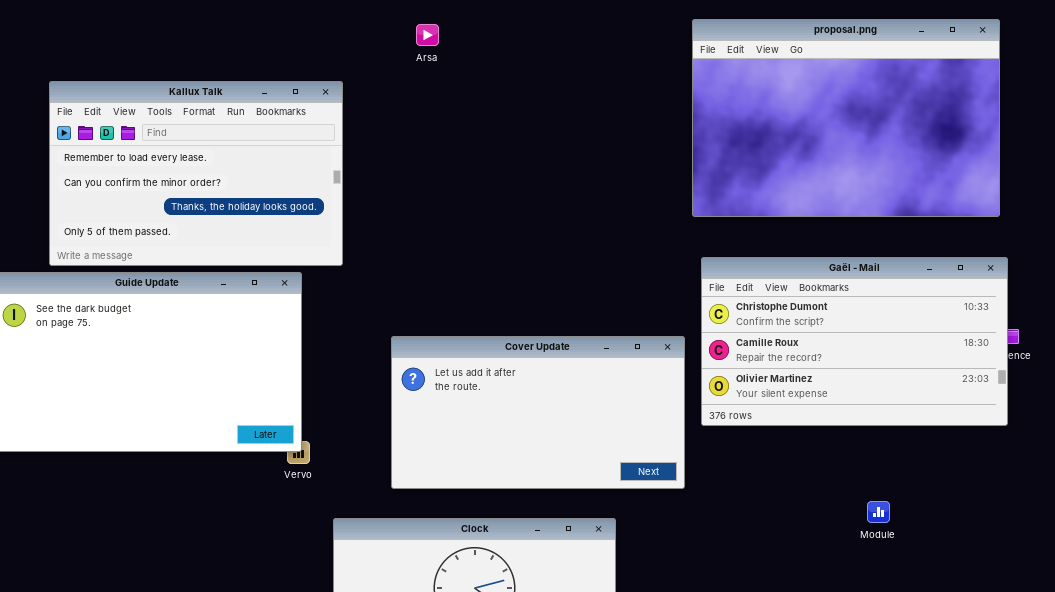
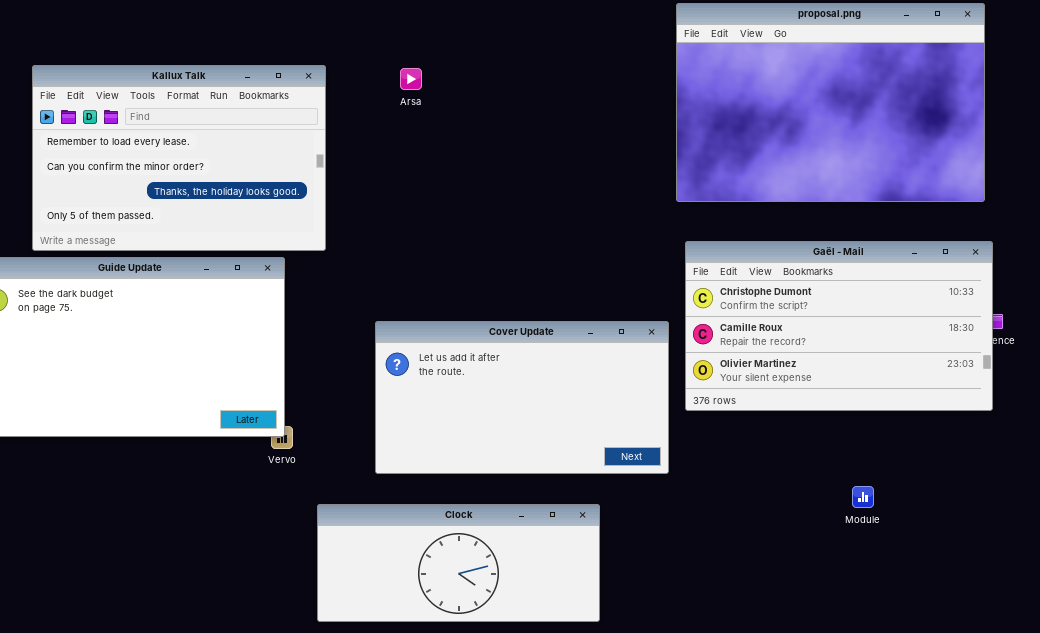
Arsa: [416,24,439,46] -> [400,68,422,90], moved

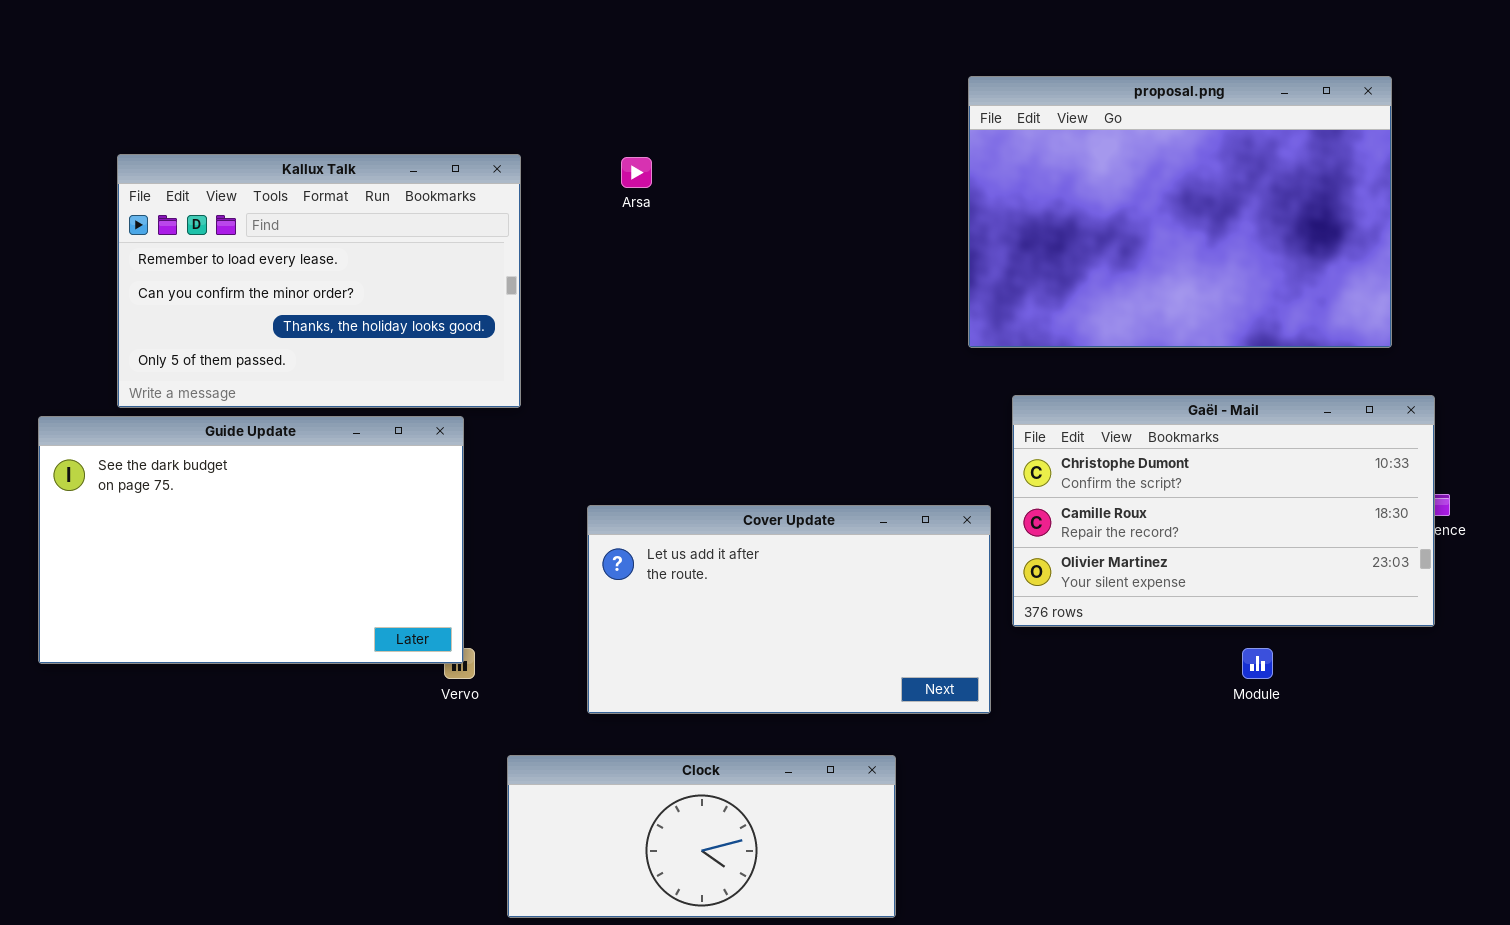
proposal.png: [676,3,985,202] -> [968,76,1392,348], moved
Module: [852,486,874,508] -> [1242,648,1273,679], moved

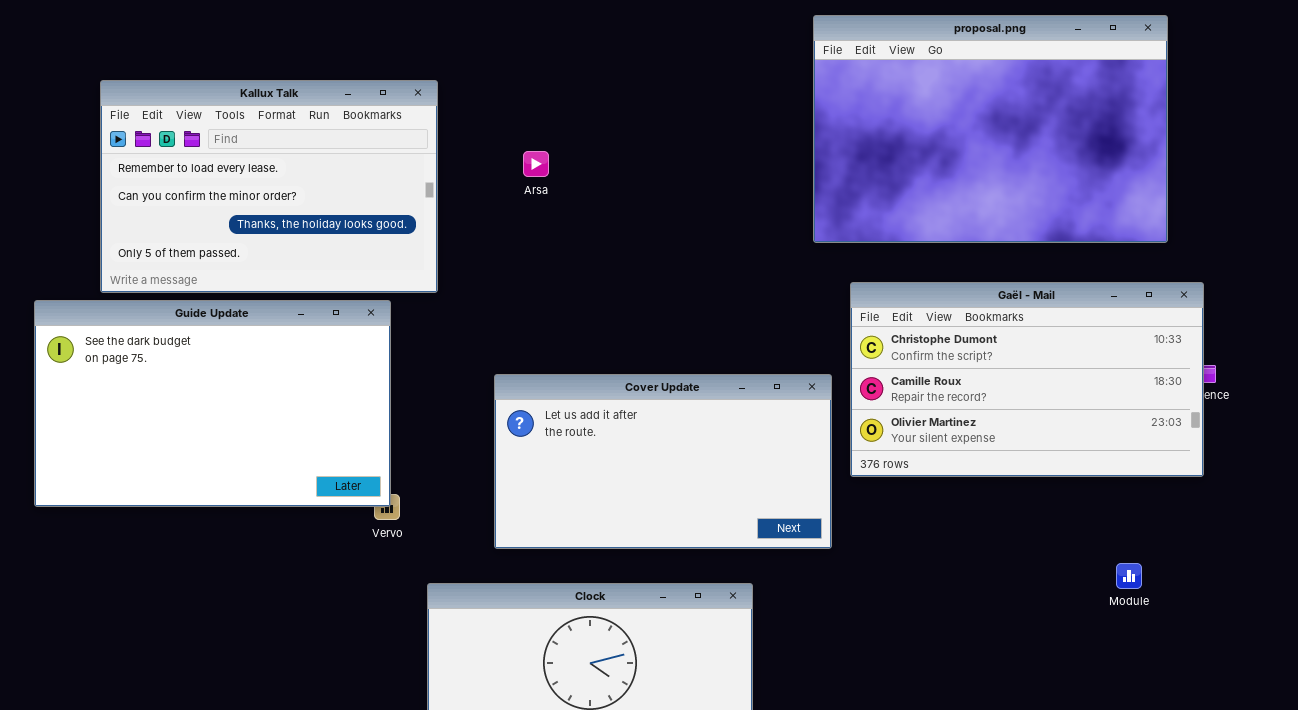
Arsa: [621,157,652,188] -> [523,151,549,177], moved
Module: [1242,648,1273,679] -> [1116,563,1142,589], moved

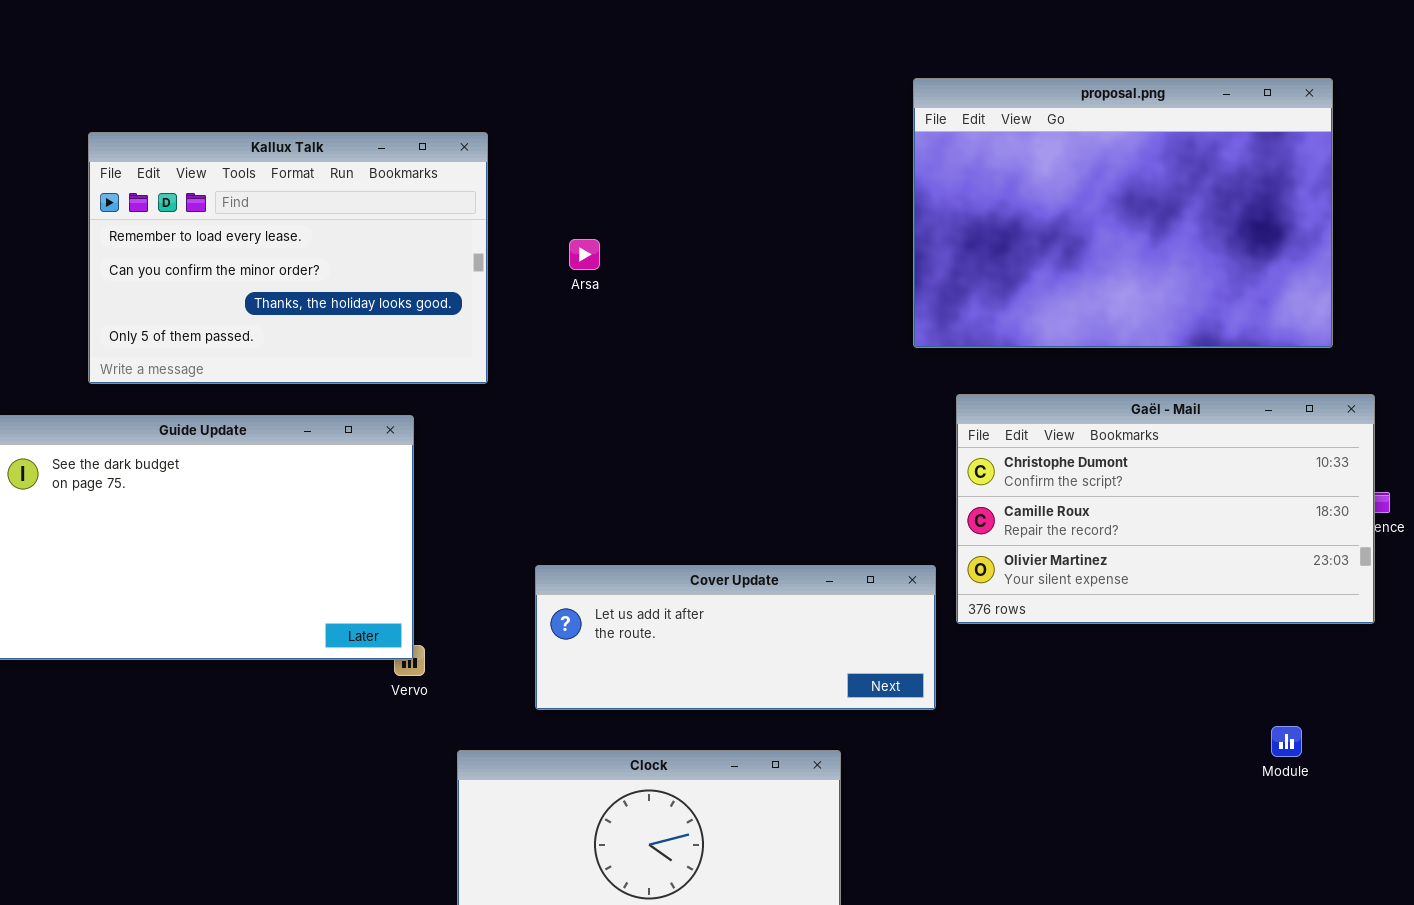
Kallux Talk: [100,80,438,293] -> [88,132,488,384], moved
Cover Update: [494,374,832,549] -> [535,565,936,710], resized

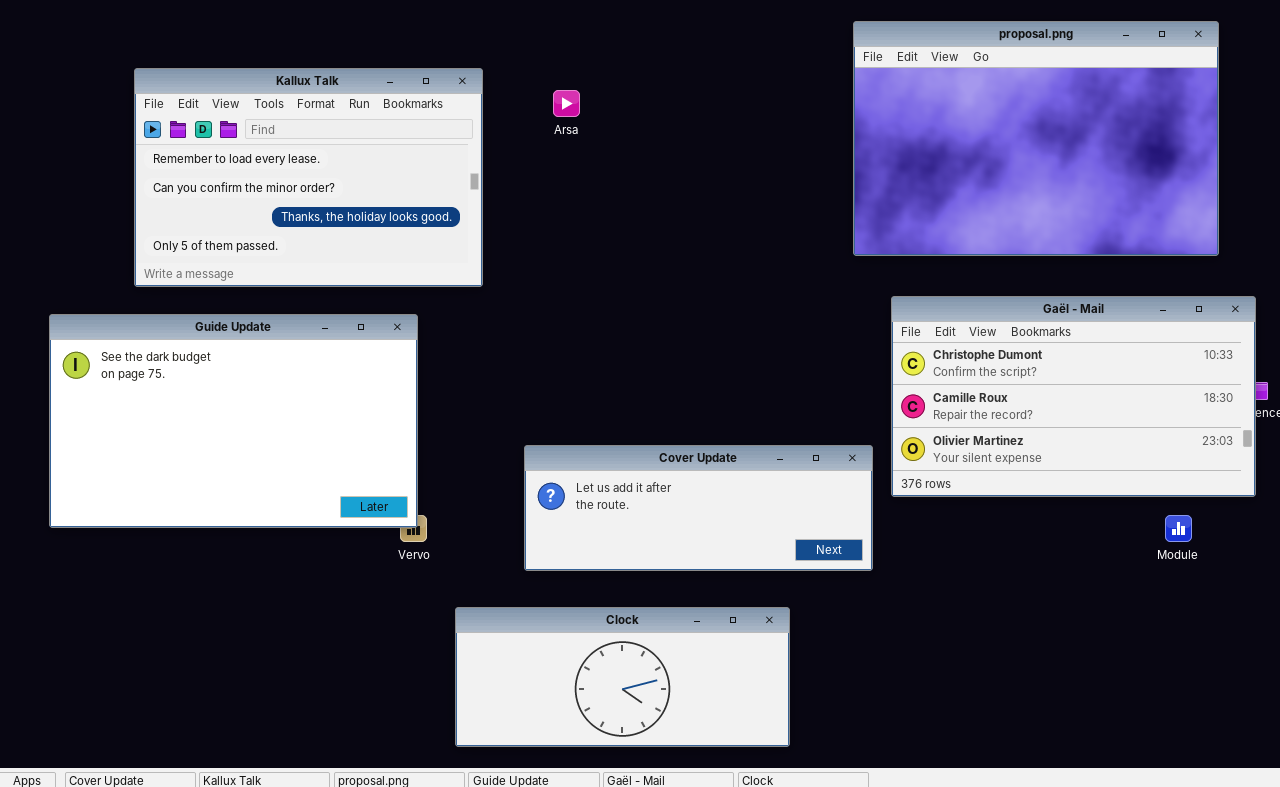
Arsa: [569,239,600,270] -> [553,90,580,117], moved
Module: [1271,726,1302,757] -> [1165,515,1192,542], moved

